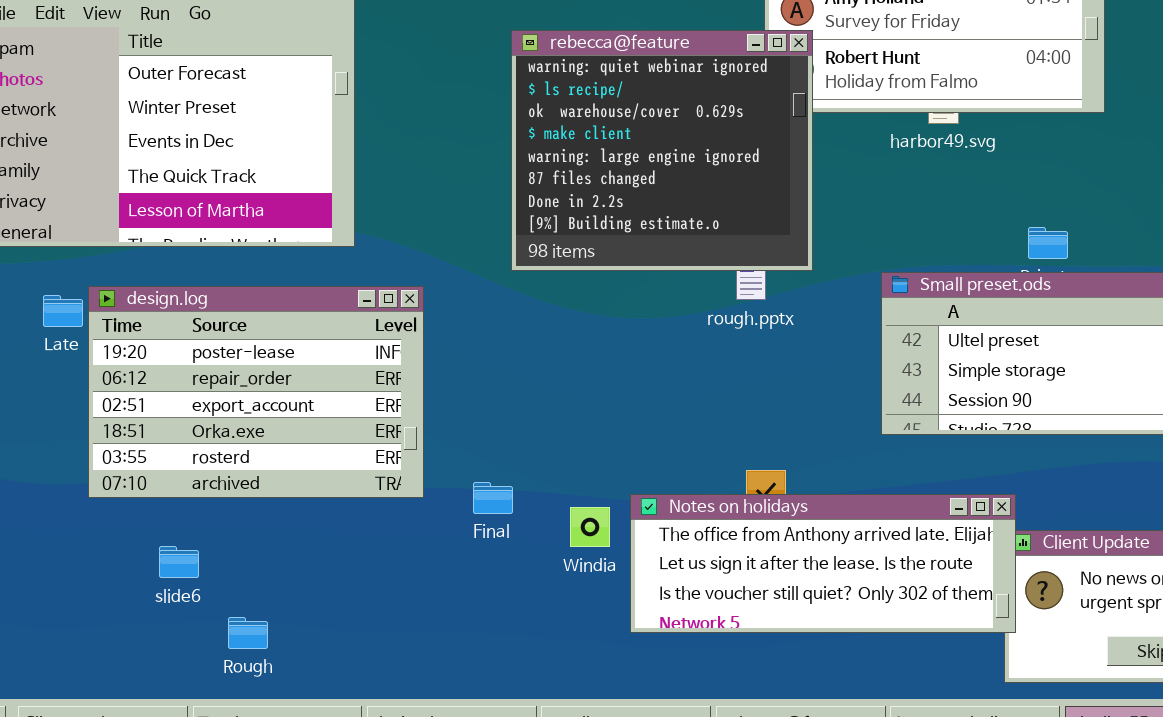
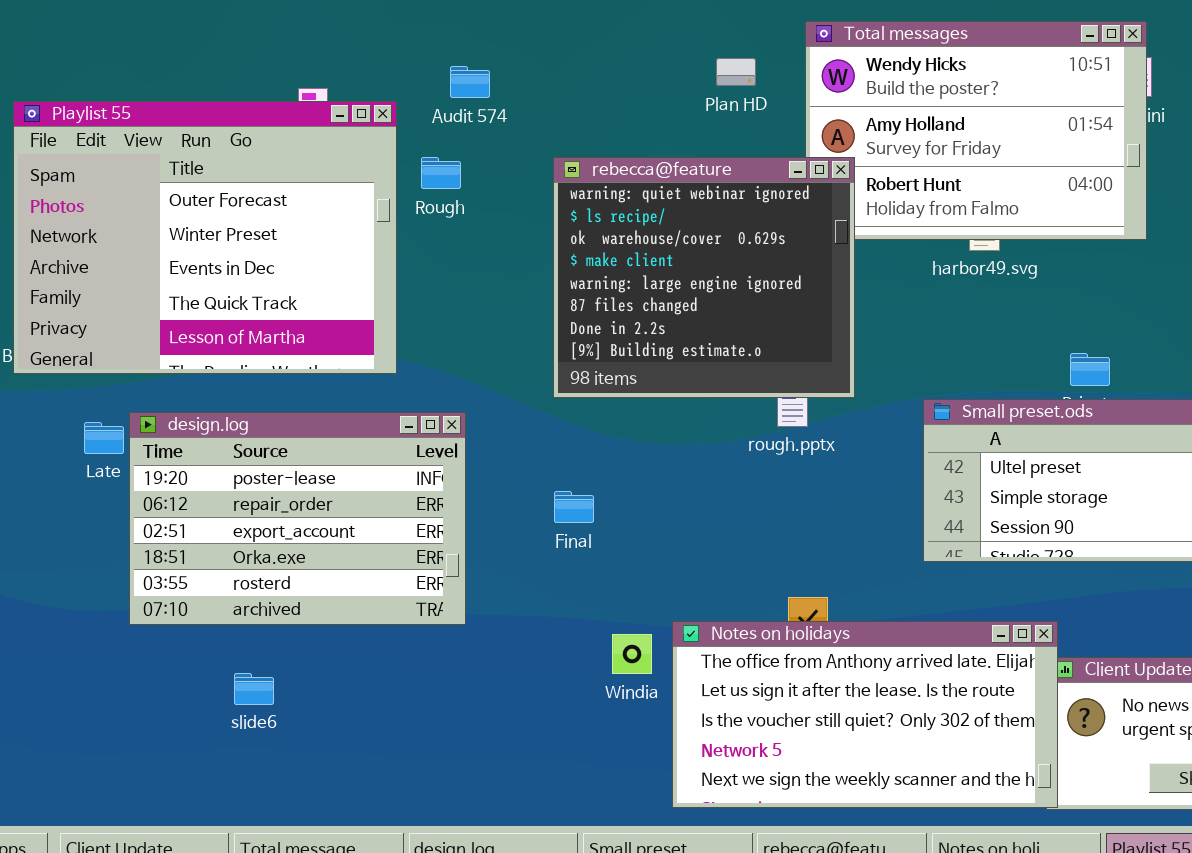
Final: [473,482,513,514] -> [554,491,594,523], moved
Notes on holidays: [630,494,1016,633] -> [672,621,1058,808], resized
slide6: [159,546,199,578] -> [234,673,274,705], moved
Rough: [228,617,268,649] -> [421,157,461,189], moved

